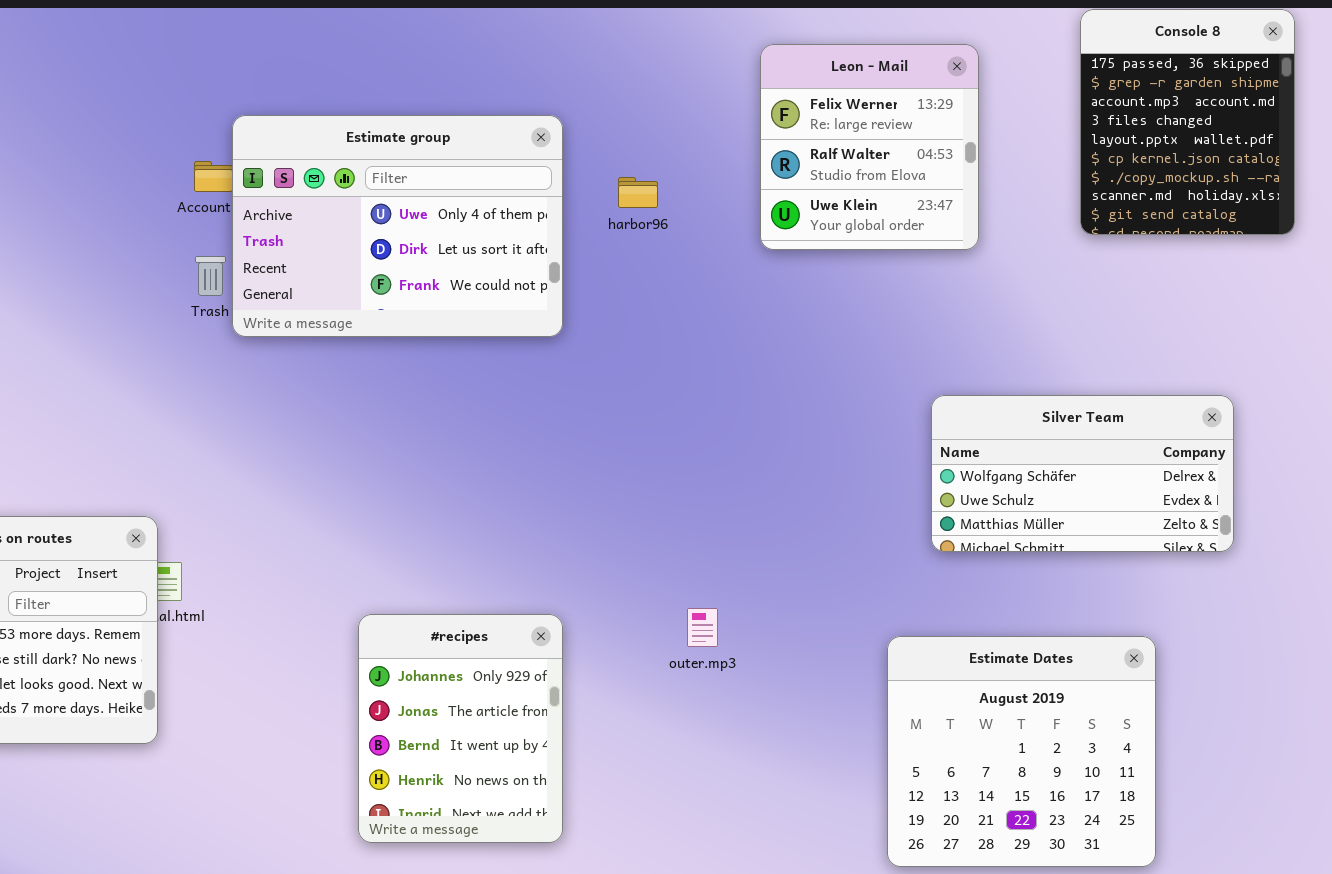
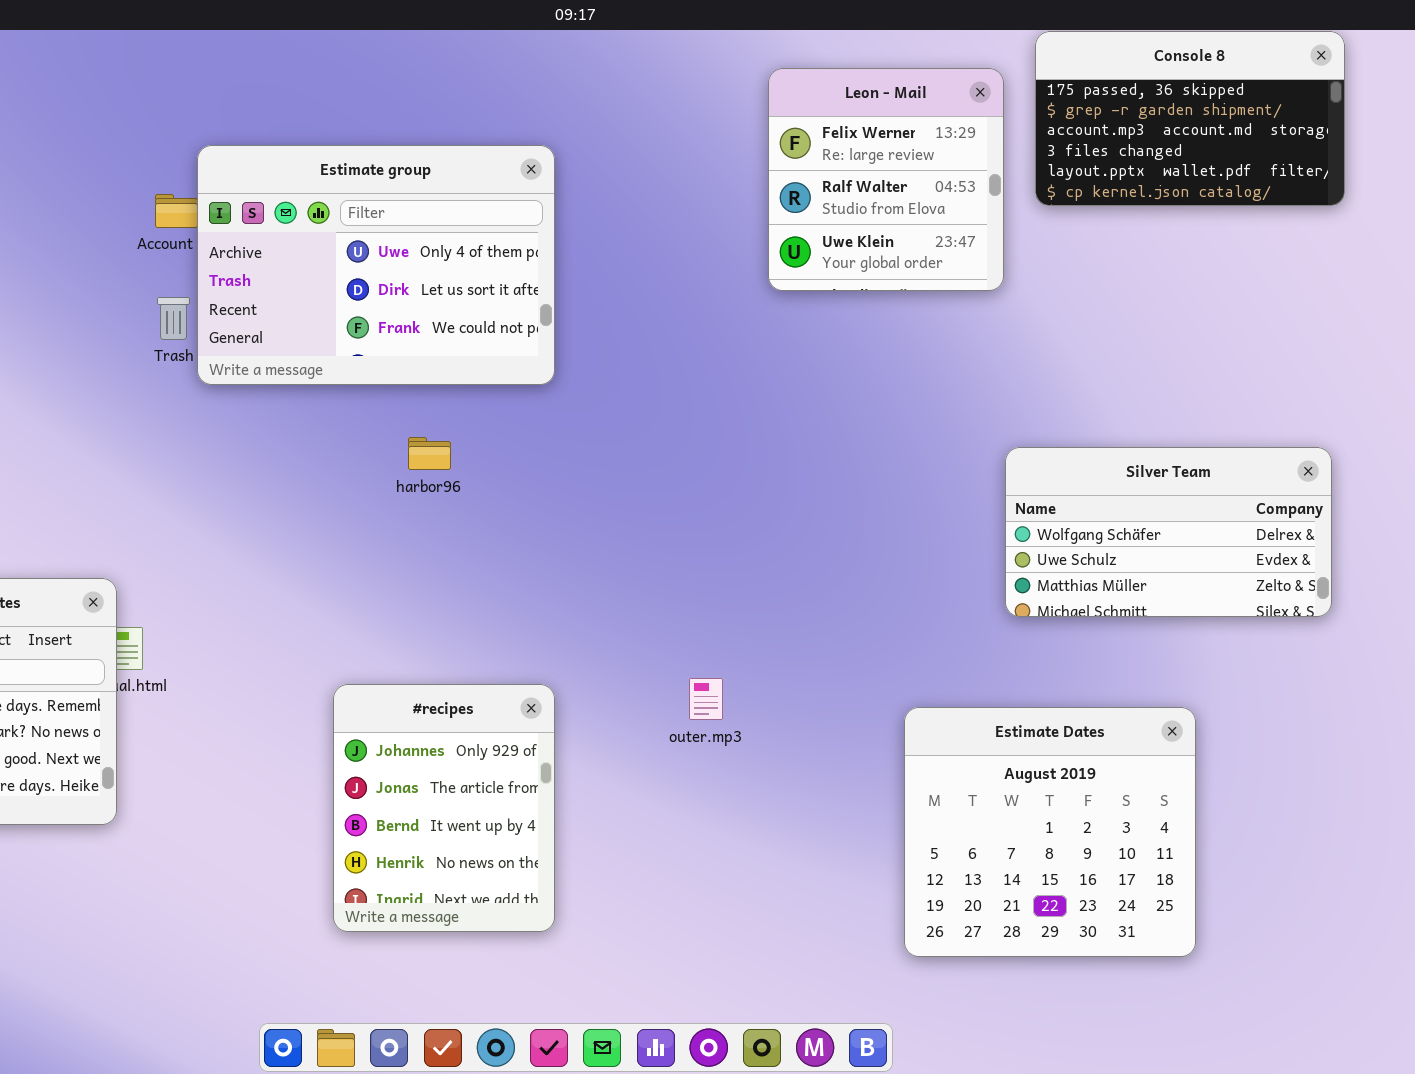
Console 8: [1080,9,1295,235] -> [1035,31,1345,206], resized
harbor96: [618,177,658,208] -> [408,437,451,470], moved
Silver Team: [931,395,1234,552] -> [1005,447,1332,617], moved

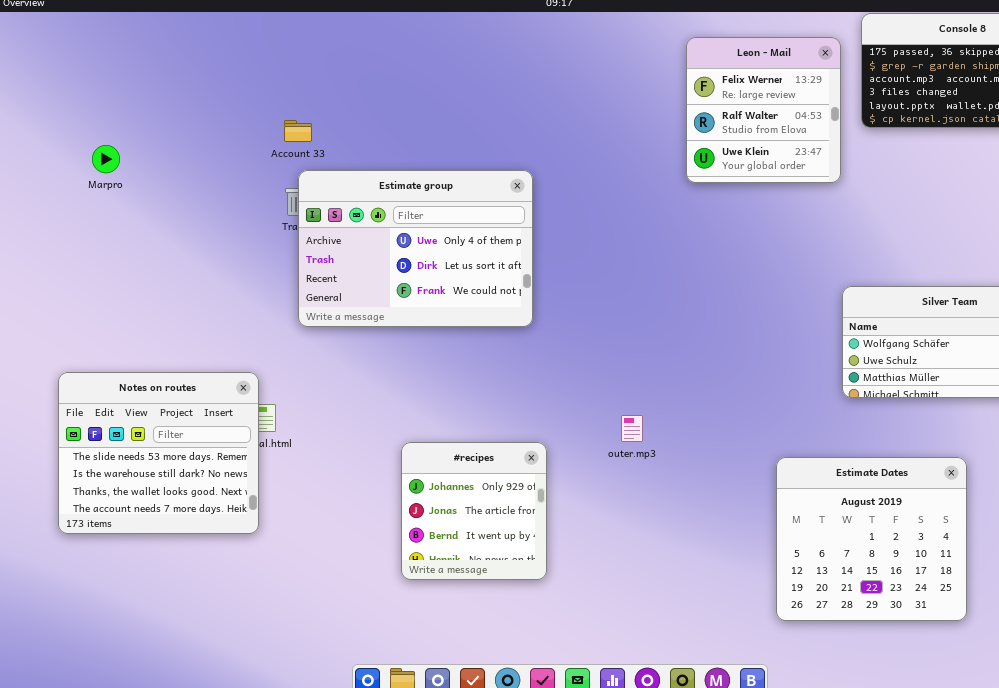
Estimate group: [197,145,555,385] -> [298,170,533,327], moved
outer.mp3: [689,678,723,720] -> [621,415,643,442], moved
#recipes: [333,684,555,932] -> [401,442,547,580], resized

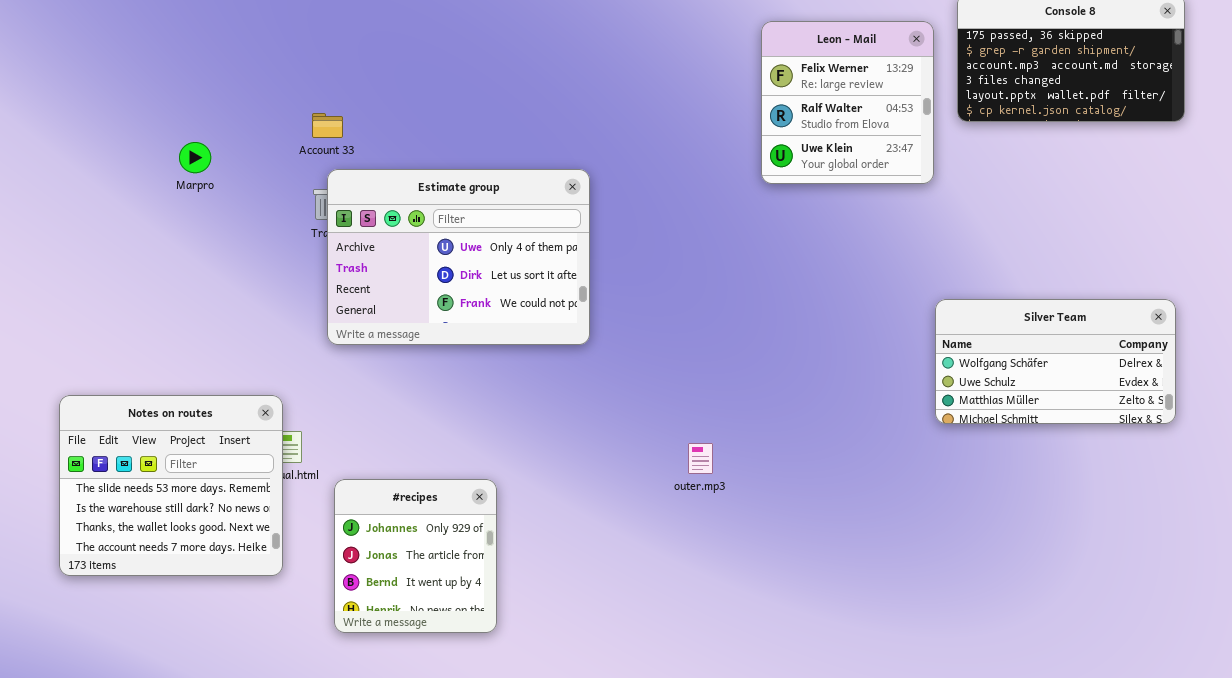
Marpro: [92,145,120,173] -> [179,142,211,173], moved
#recipes: [401,442,547,580] -> [334,479,497,633], moved
Estimate Dates: [776,457,967,621] -> none, closed

